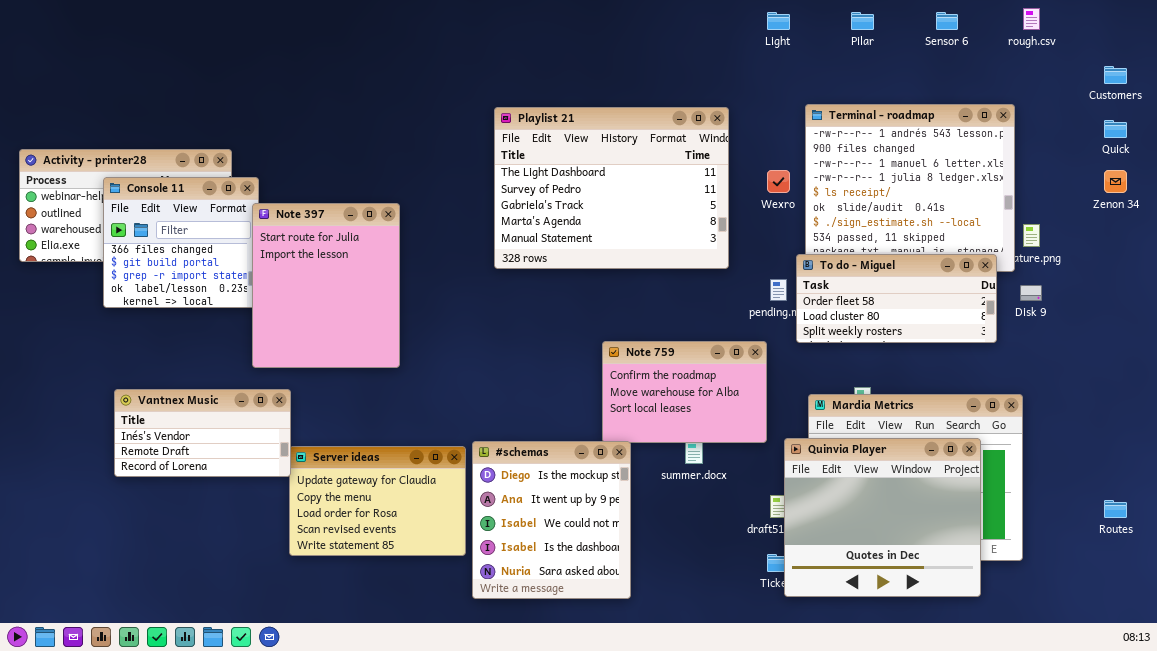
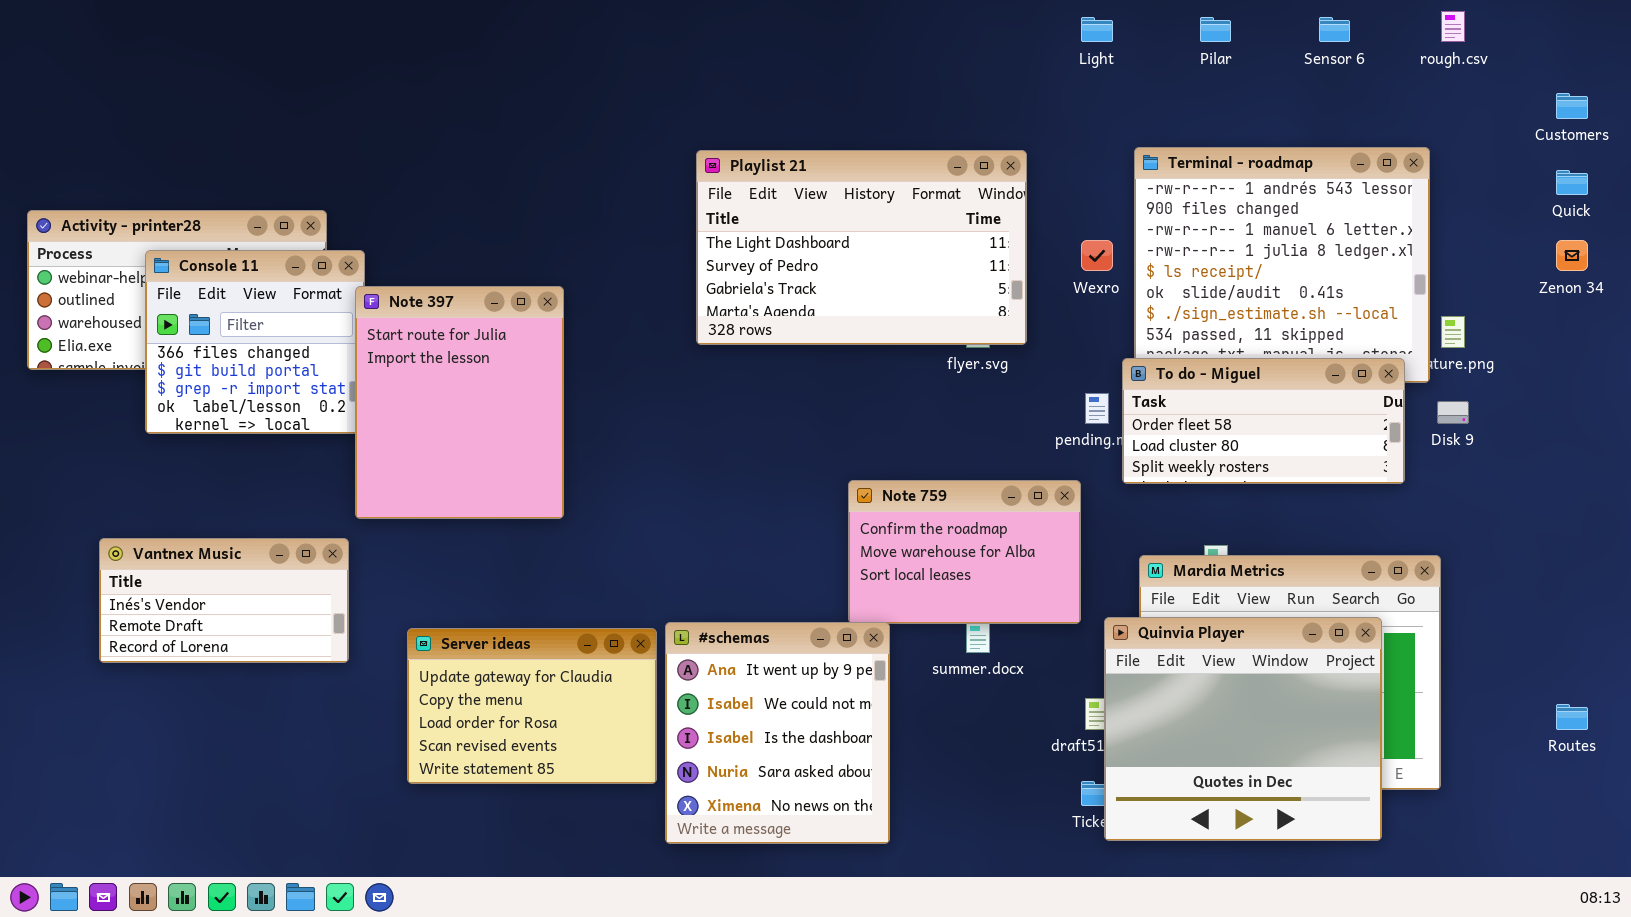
Playlist 21: [494,107,729,269] -> [696,150,1027,345], resized
Vantnex Music: [114,389,291,477] -> [99,538,349,663], moved
#schemas: [472,441,631,599] -> [665,622,890,844], scrolled down 1 row

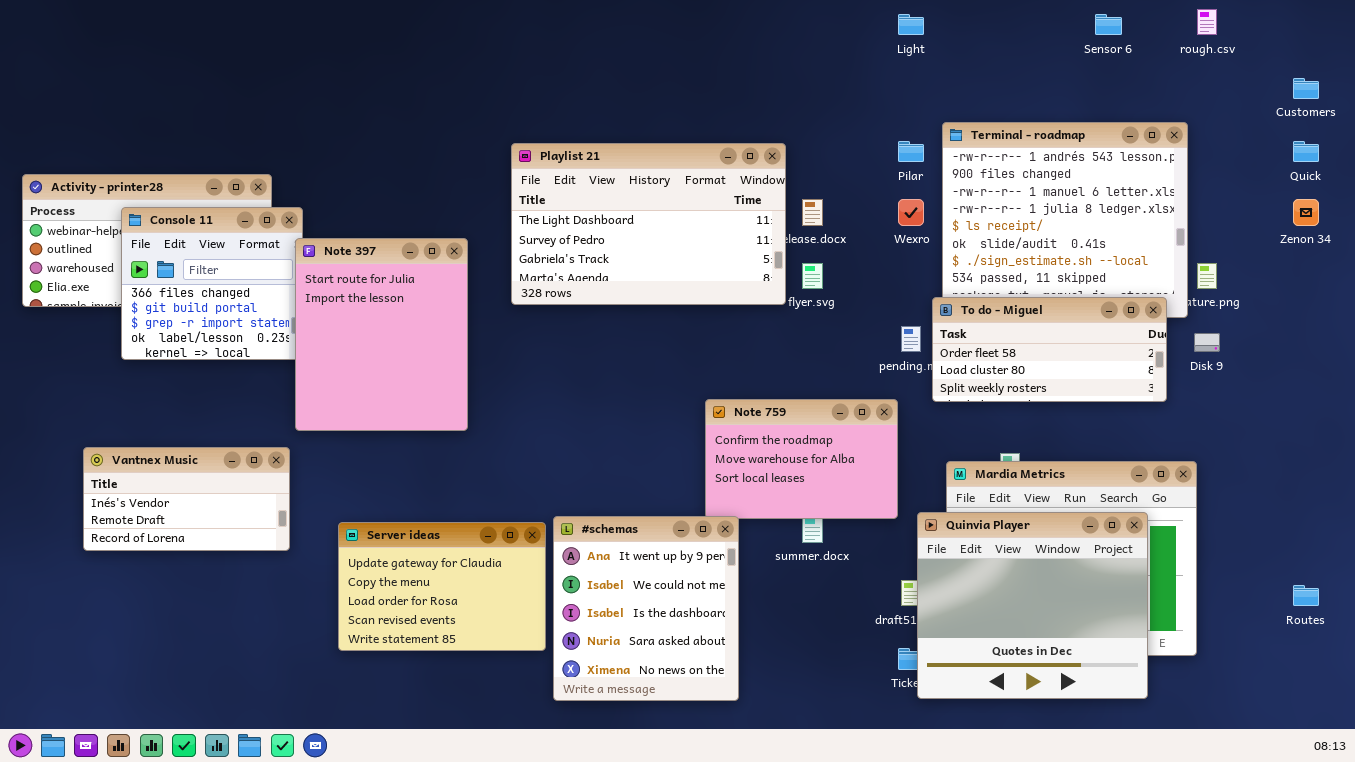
Pilar: [1200,17,1231,42] -> [898,141,924,162], moved
Playlist 21: [696,150,1027,345] -> [511,143,786,305], moved

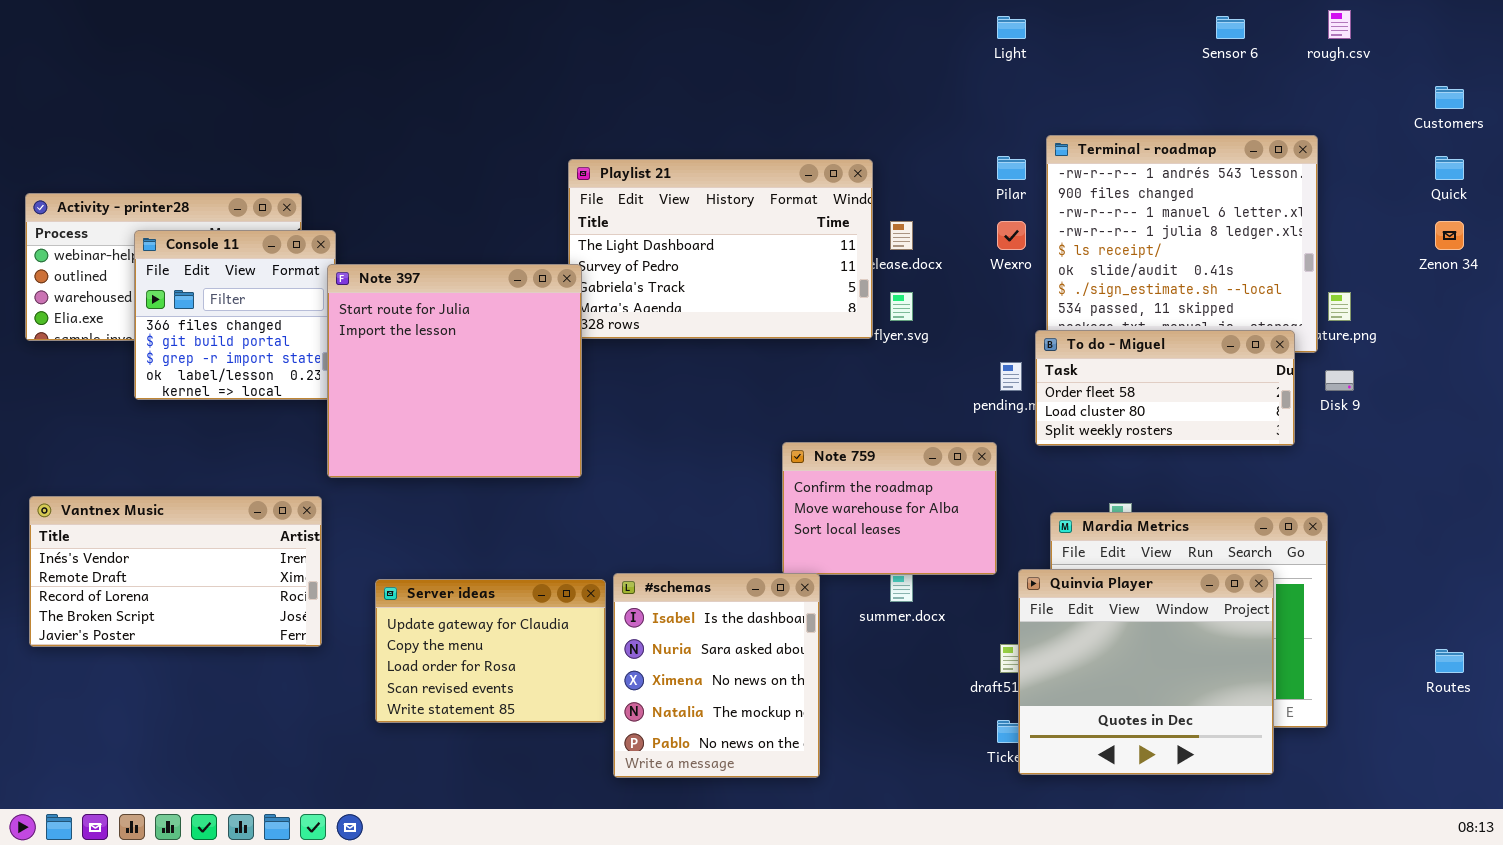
Note 397: [295,238,468,431] -> [327,264,582,478], resized
Vantnex Music: [83,447,290,551] -> [29,496,322,647], resized
#schemas: [553,516,739,701] -> [613,573,820,778], scrolled down 2 rows

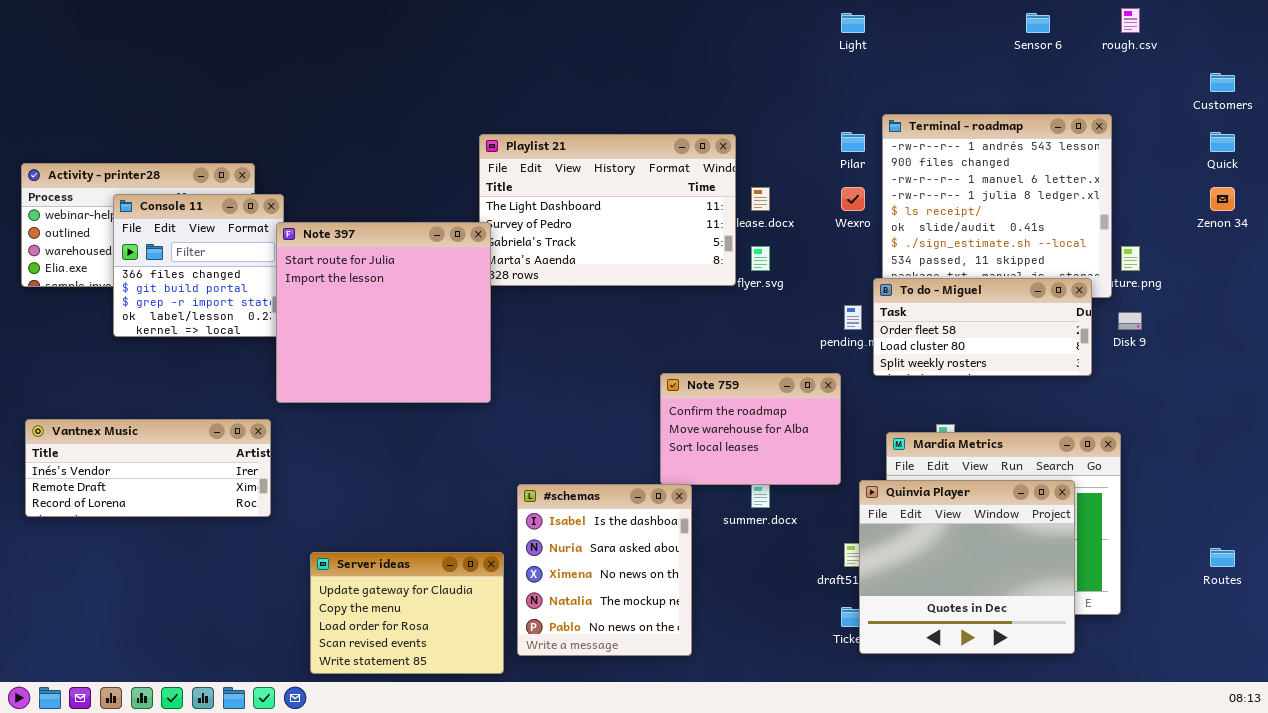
Vantnex Music: [29,496,322,647] -> [25,419,271,517], resized
Server ideas: [375,579,606,723] -> [310,552,504,674], moved

